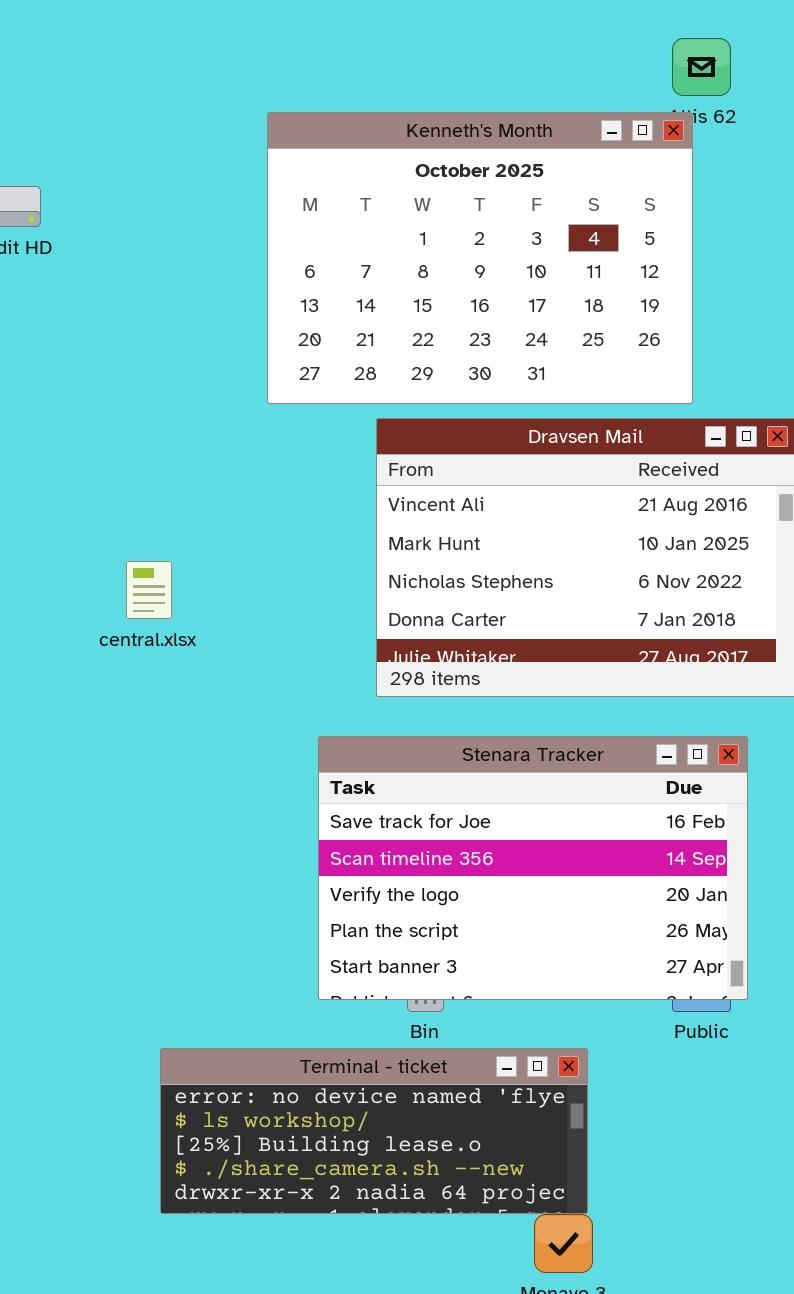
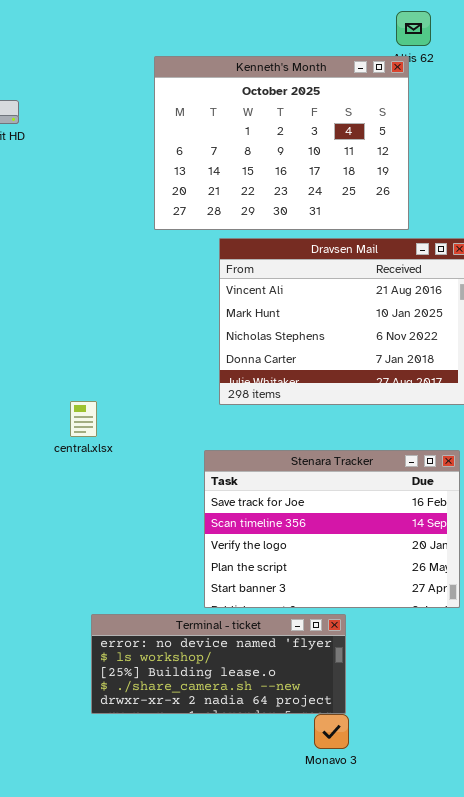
central.xlsx: [126,561,172,619] -> [70,401,97,437], moved
Stenara Tracker: [318,736,748,1000] -> [204,450,460,608], moved

